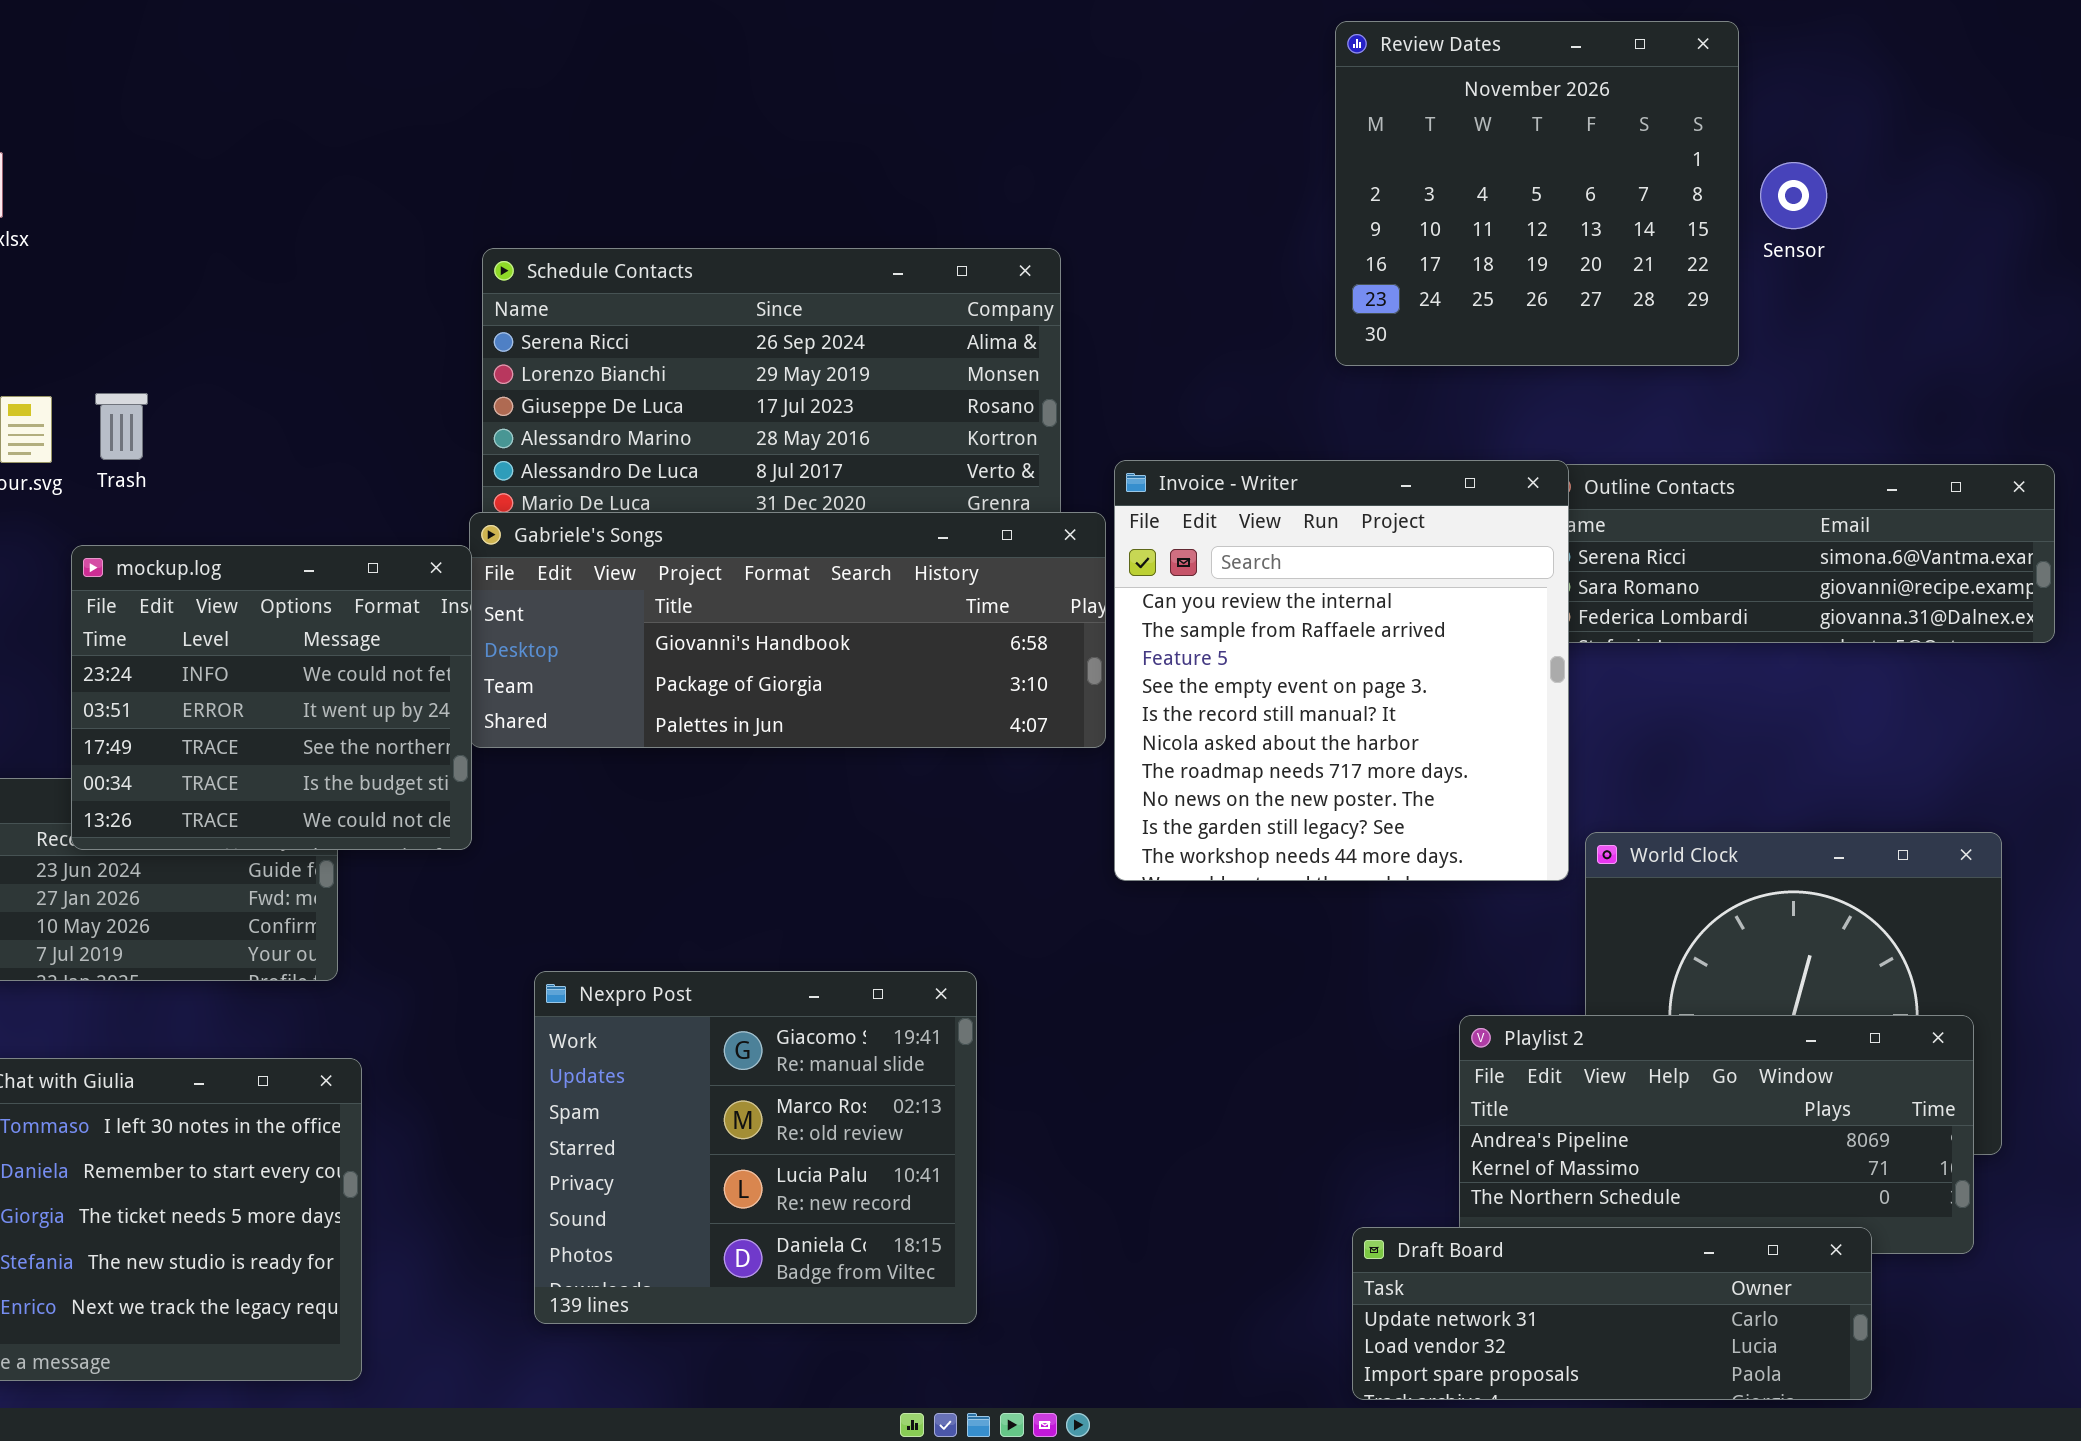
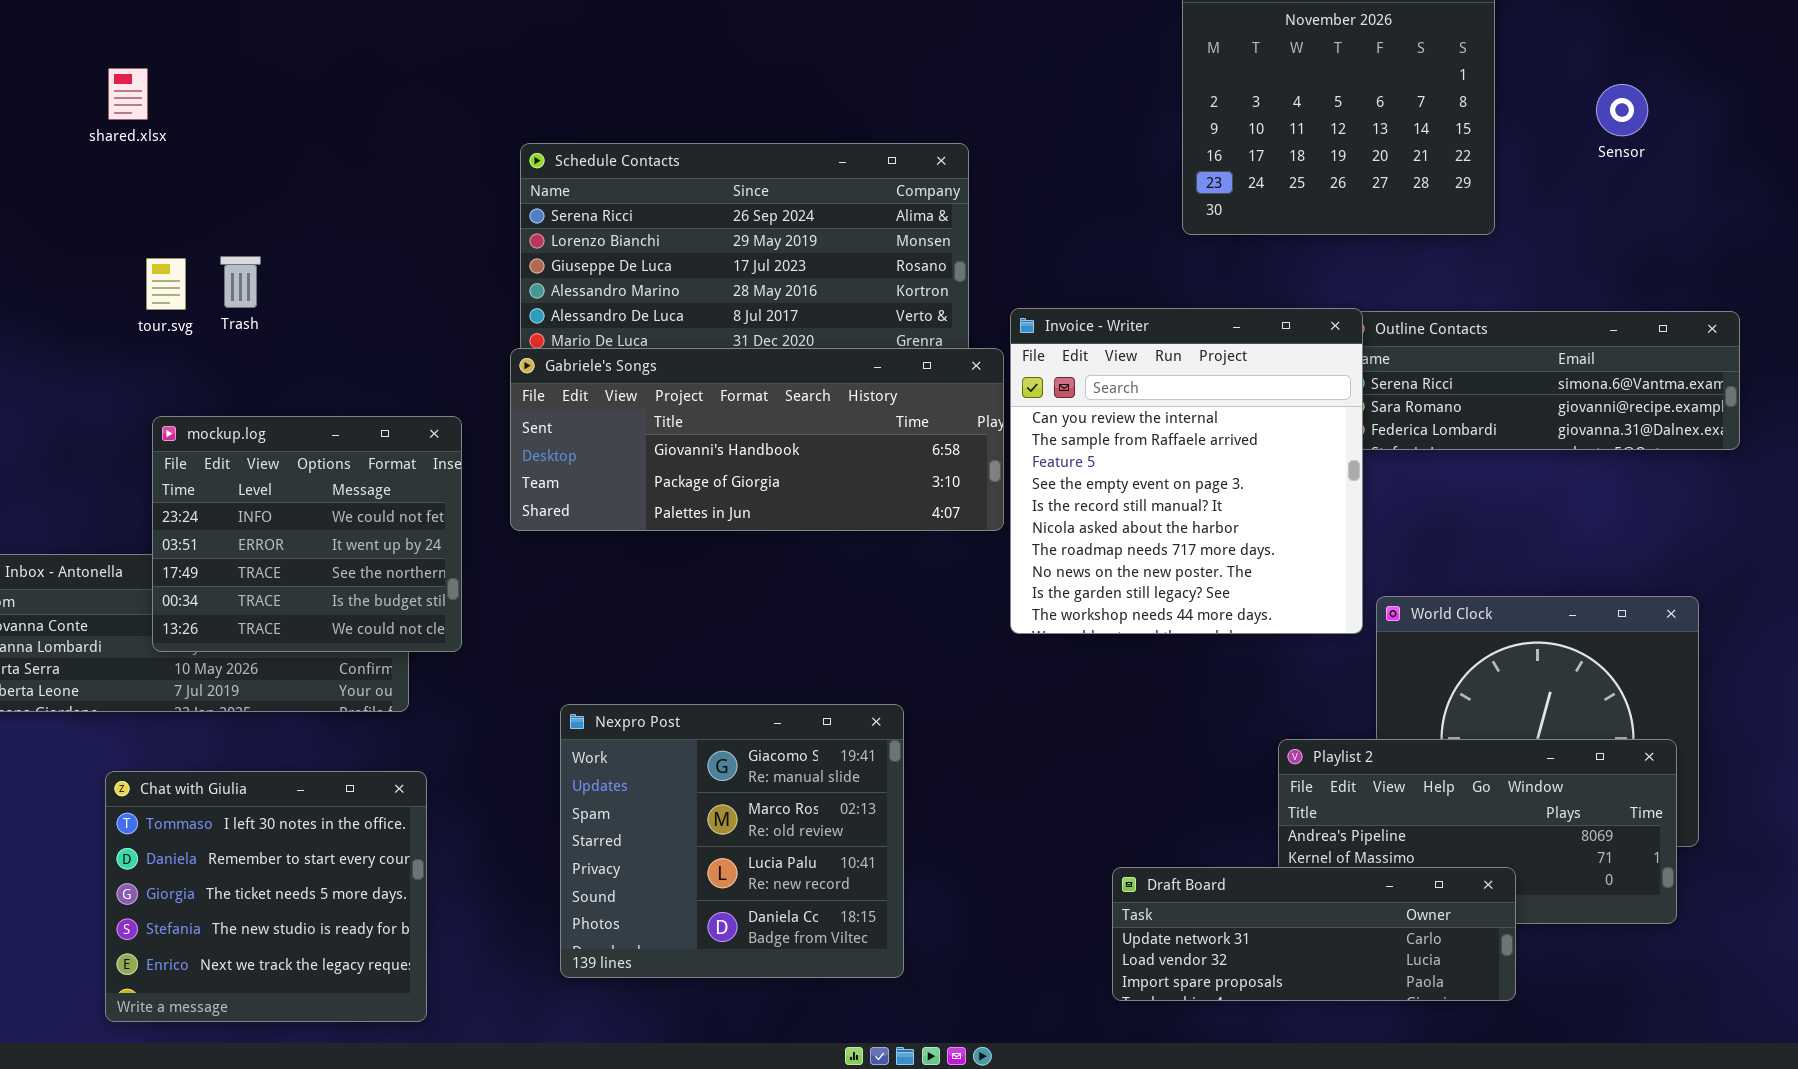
Sensor: [1760,162,1827,229] -> [1596,84,1648,136], moved
mockup.log: [71,545,472,850] -> [152,416,462,652], moved
Draft Board: [1352,1227,1872,1400] -> [1112,867,1516,1001], moved

